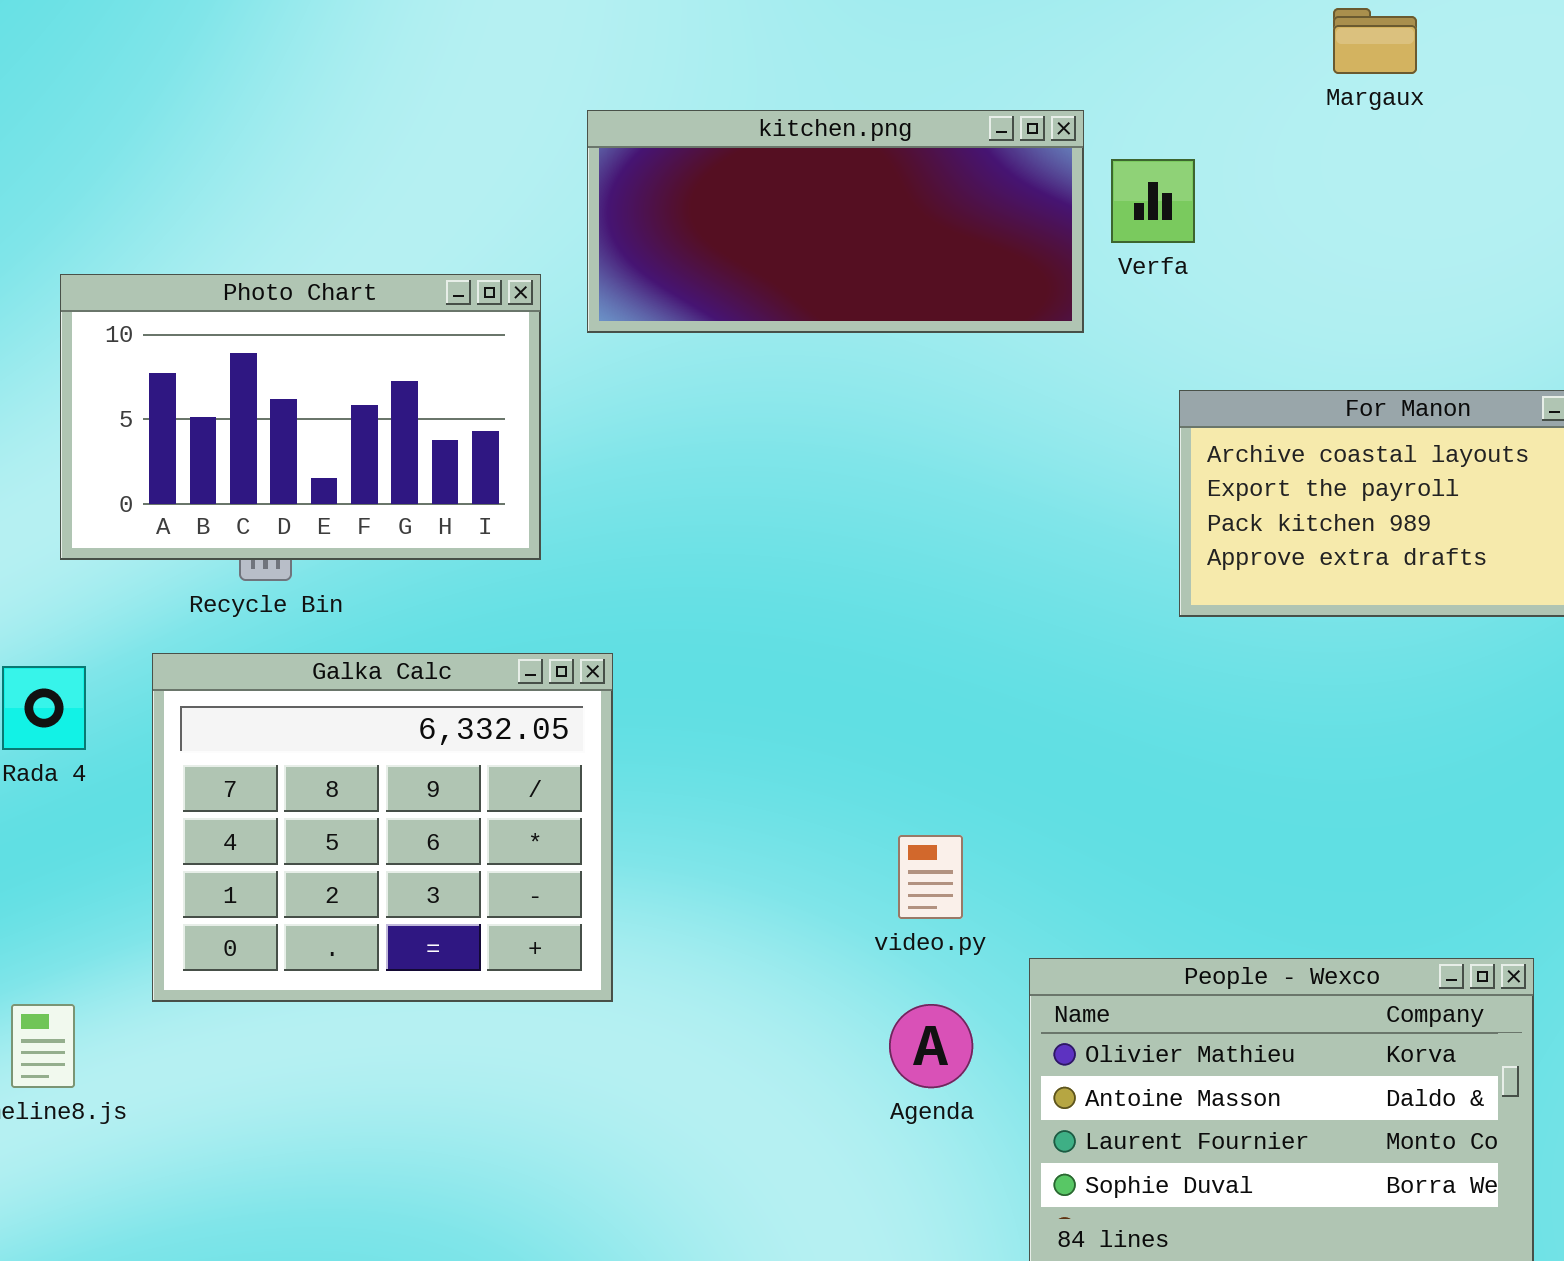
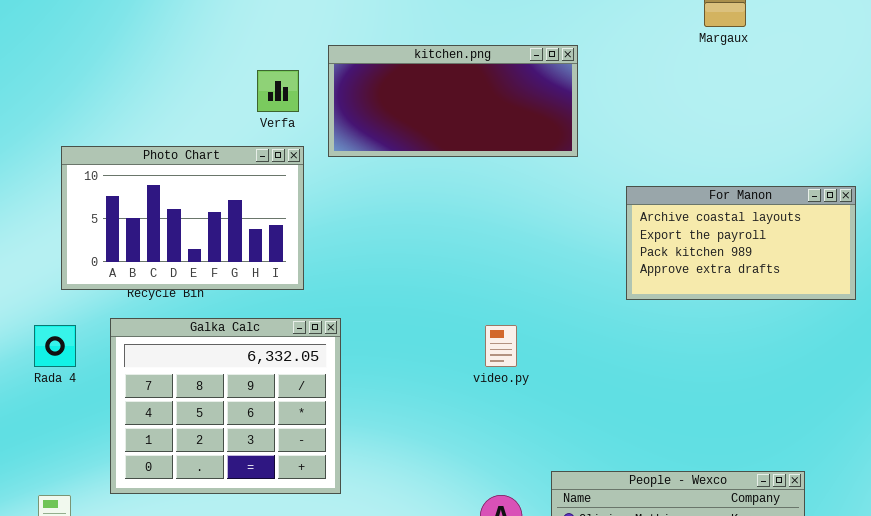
Verfa: [1111,159,1195,243] -> [257,70,299,112], moved
Photo Chart: [60,274,541,560] -> [61,146,304,290], moved
video.py: [898,835,963,919] -> [485,325,517,367], moved

